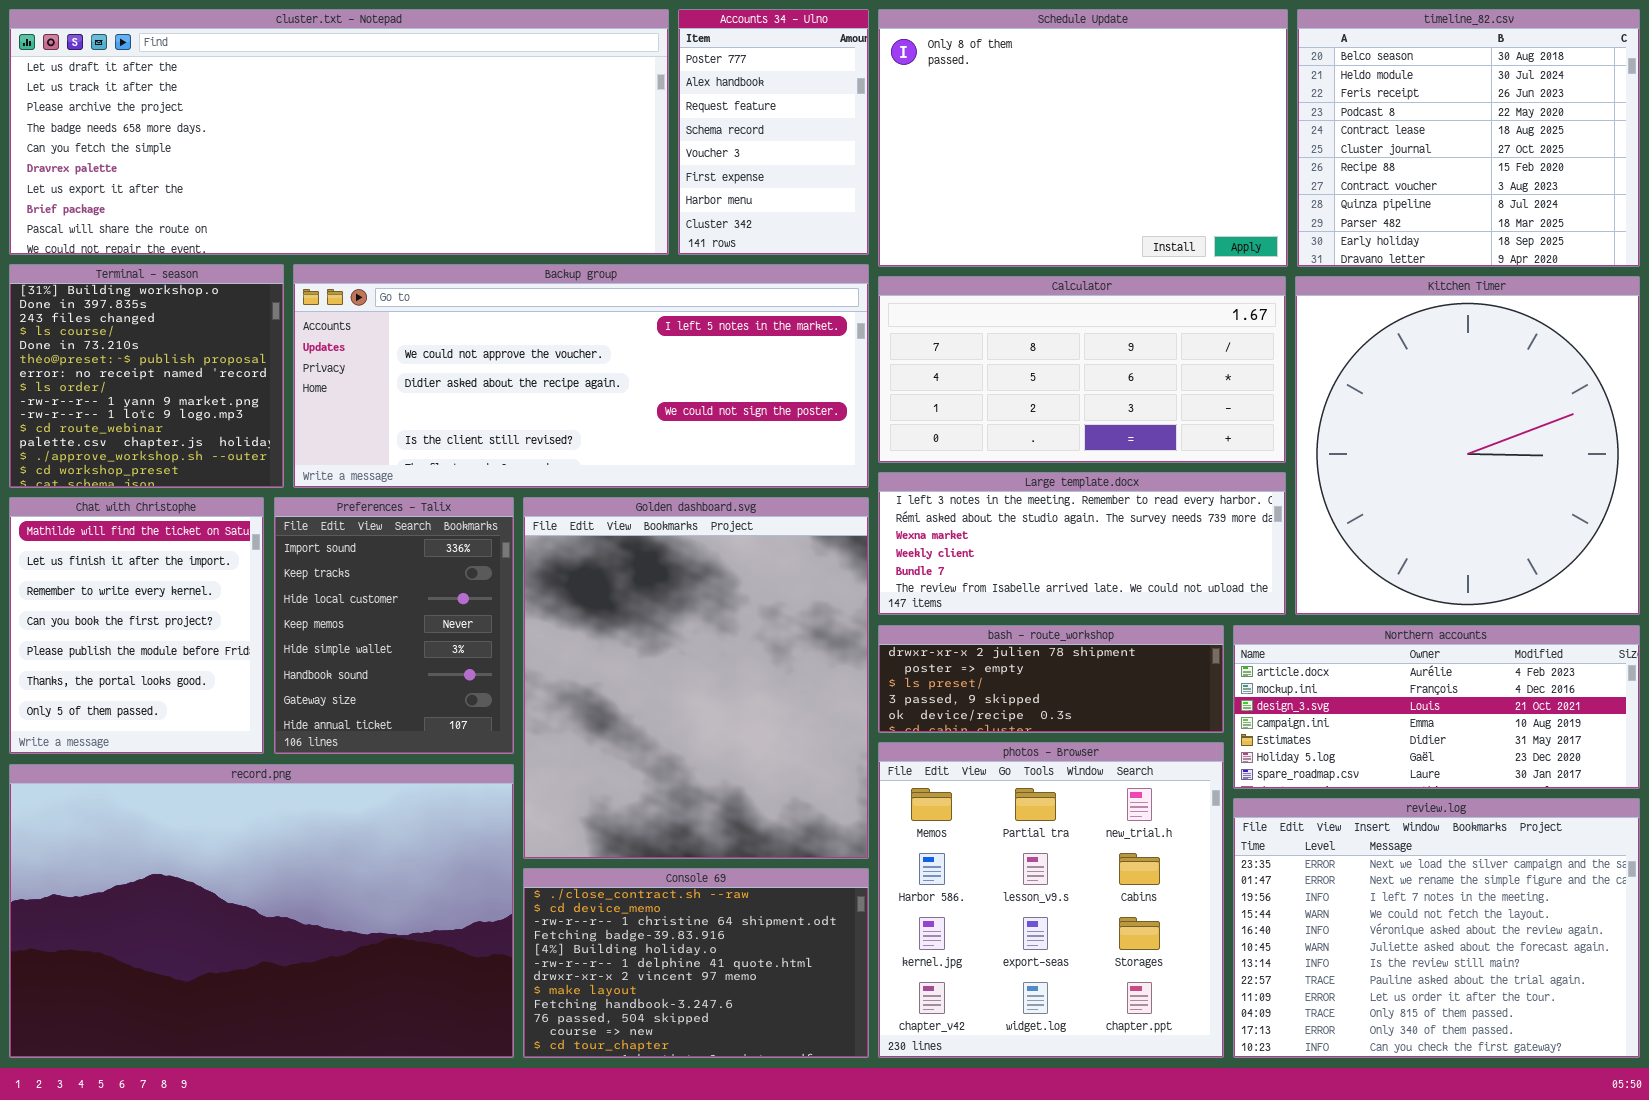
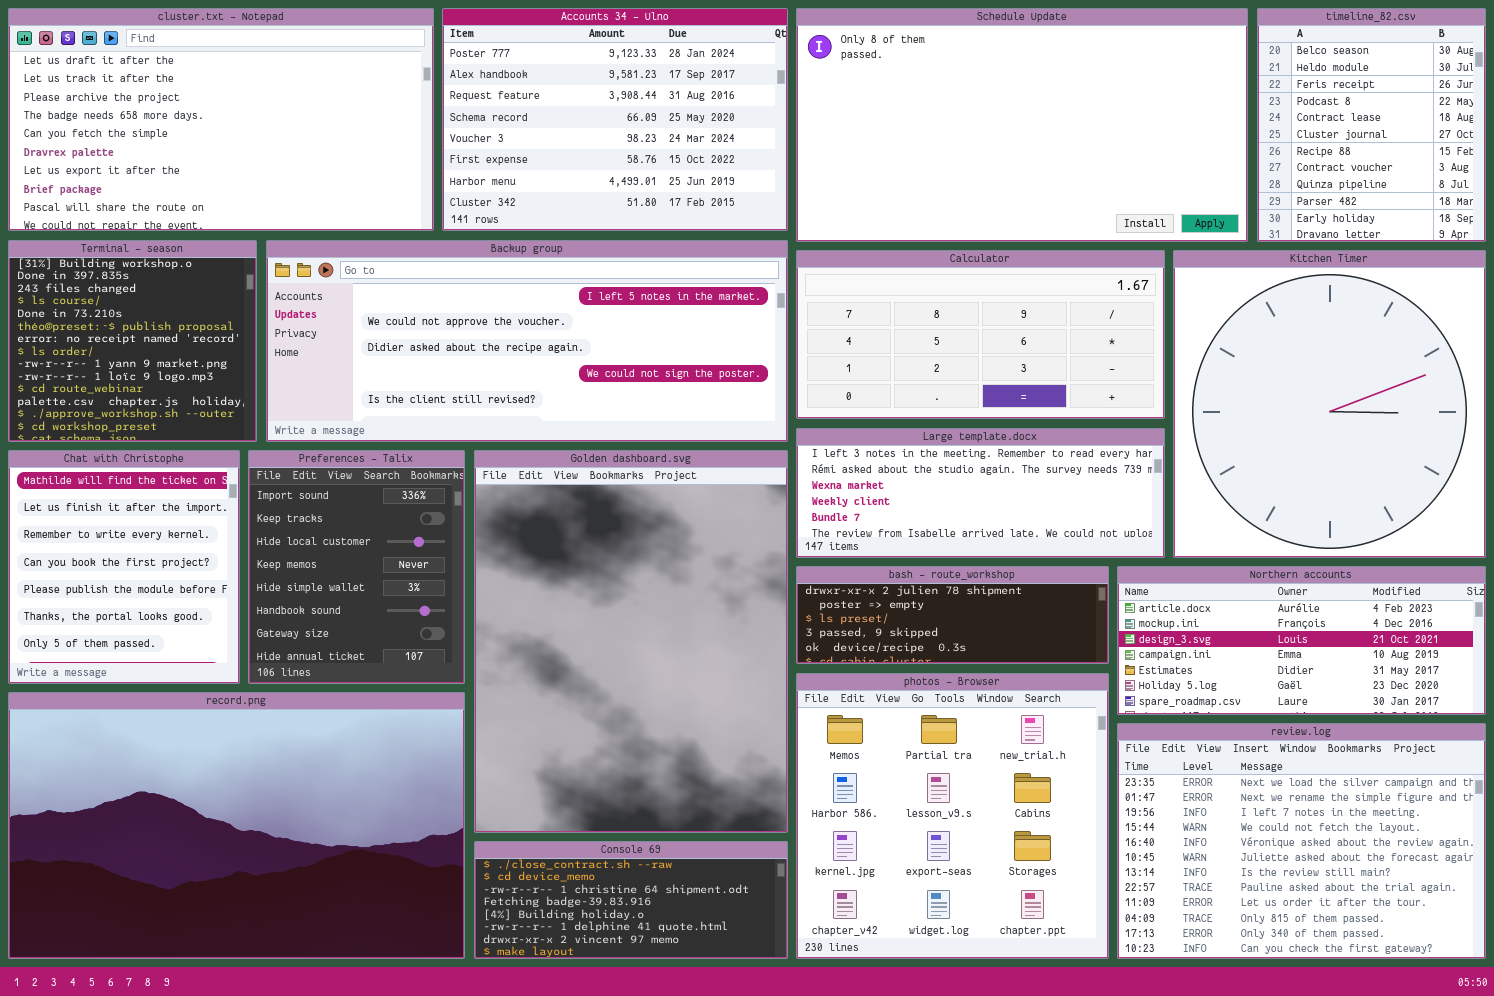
cluster.txt - Notepad: [9,9,669,255] -> [8,8,434,231], resized
Accounts 34 - Ulno: [678,9,869,255] -> [442,8,788,231], resized
Schedule Update: [878,9,1288,267] -> [796,8,1248,242], resized
timeline_82.csv: [1297,9,1640,267] -> [1257,8,1486,242], resized
Golden dashboard.svg: [523,497,869,859] -> [474,450,788,833], resized
Console 69: [523,868,869,1058] -> [474,841,788,959], resized

